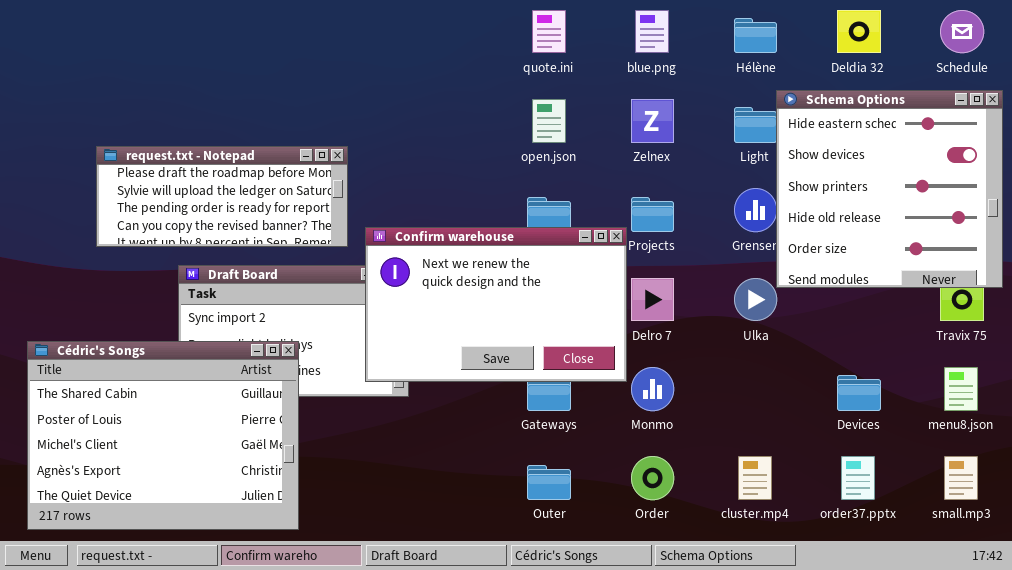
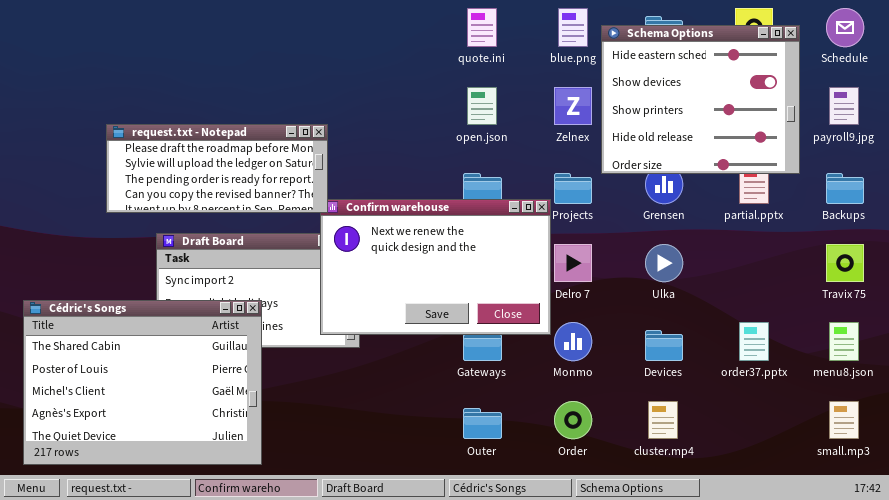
Schema Options: [776,90,1003,288] -> [601,25,800,174], moved, resized
request.txt - Notepad: [96,146,348,247] -> [106,124,328,213], moved
Devices: [837,375,881,411] -> [645,330,683,361], moved
order37.pptx: [841,456,875,500] -> [739,322,769,361], moved

